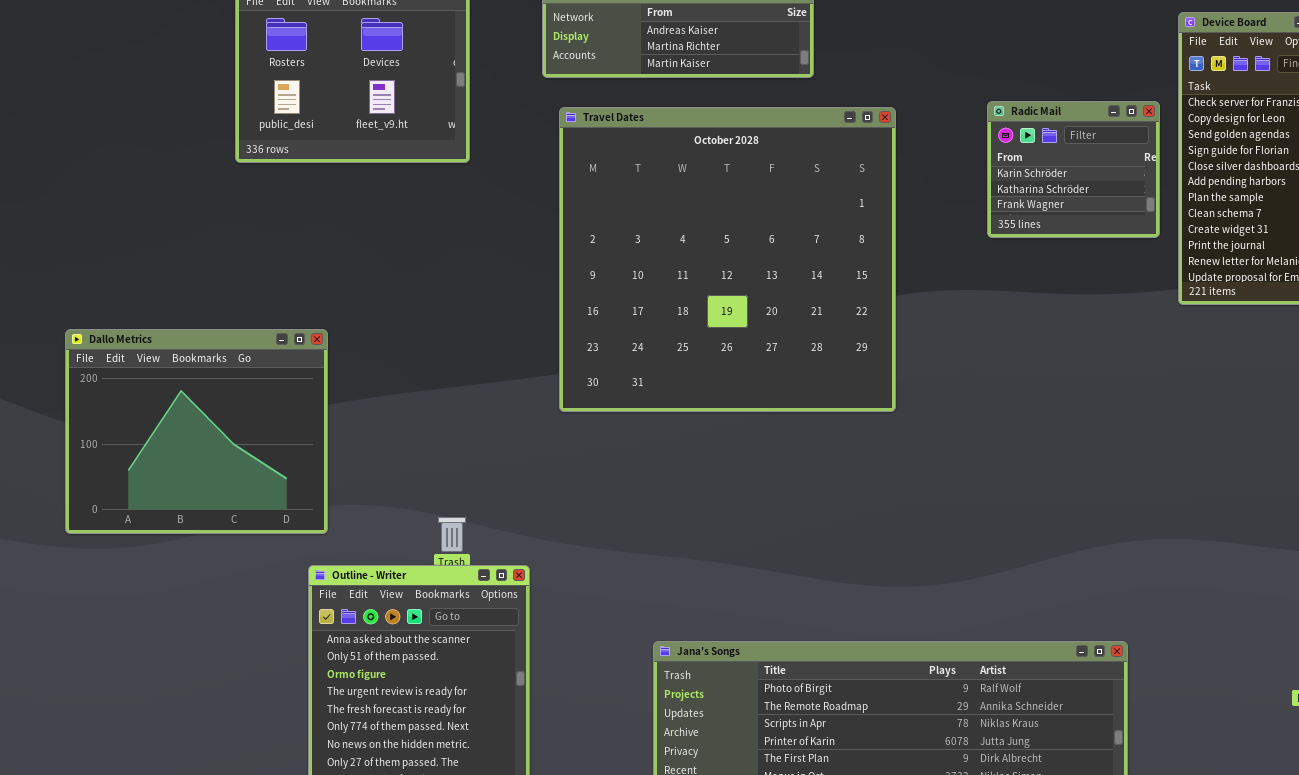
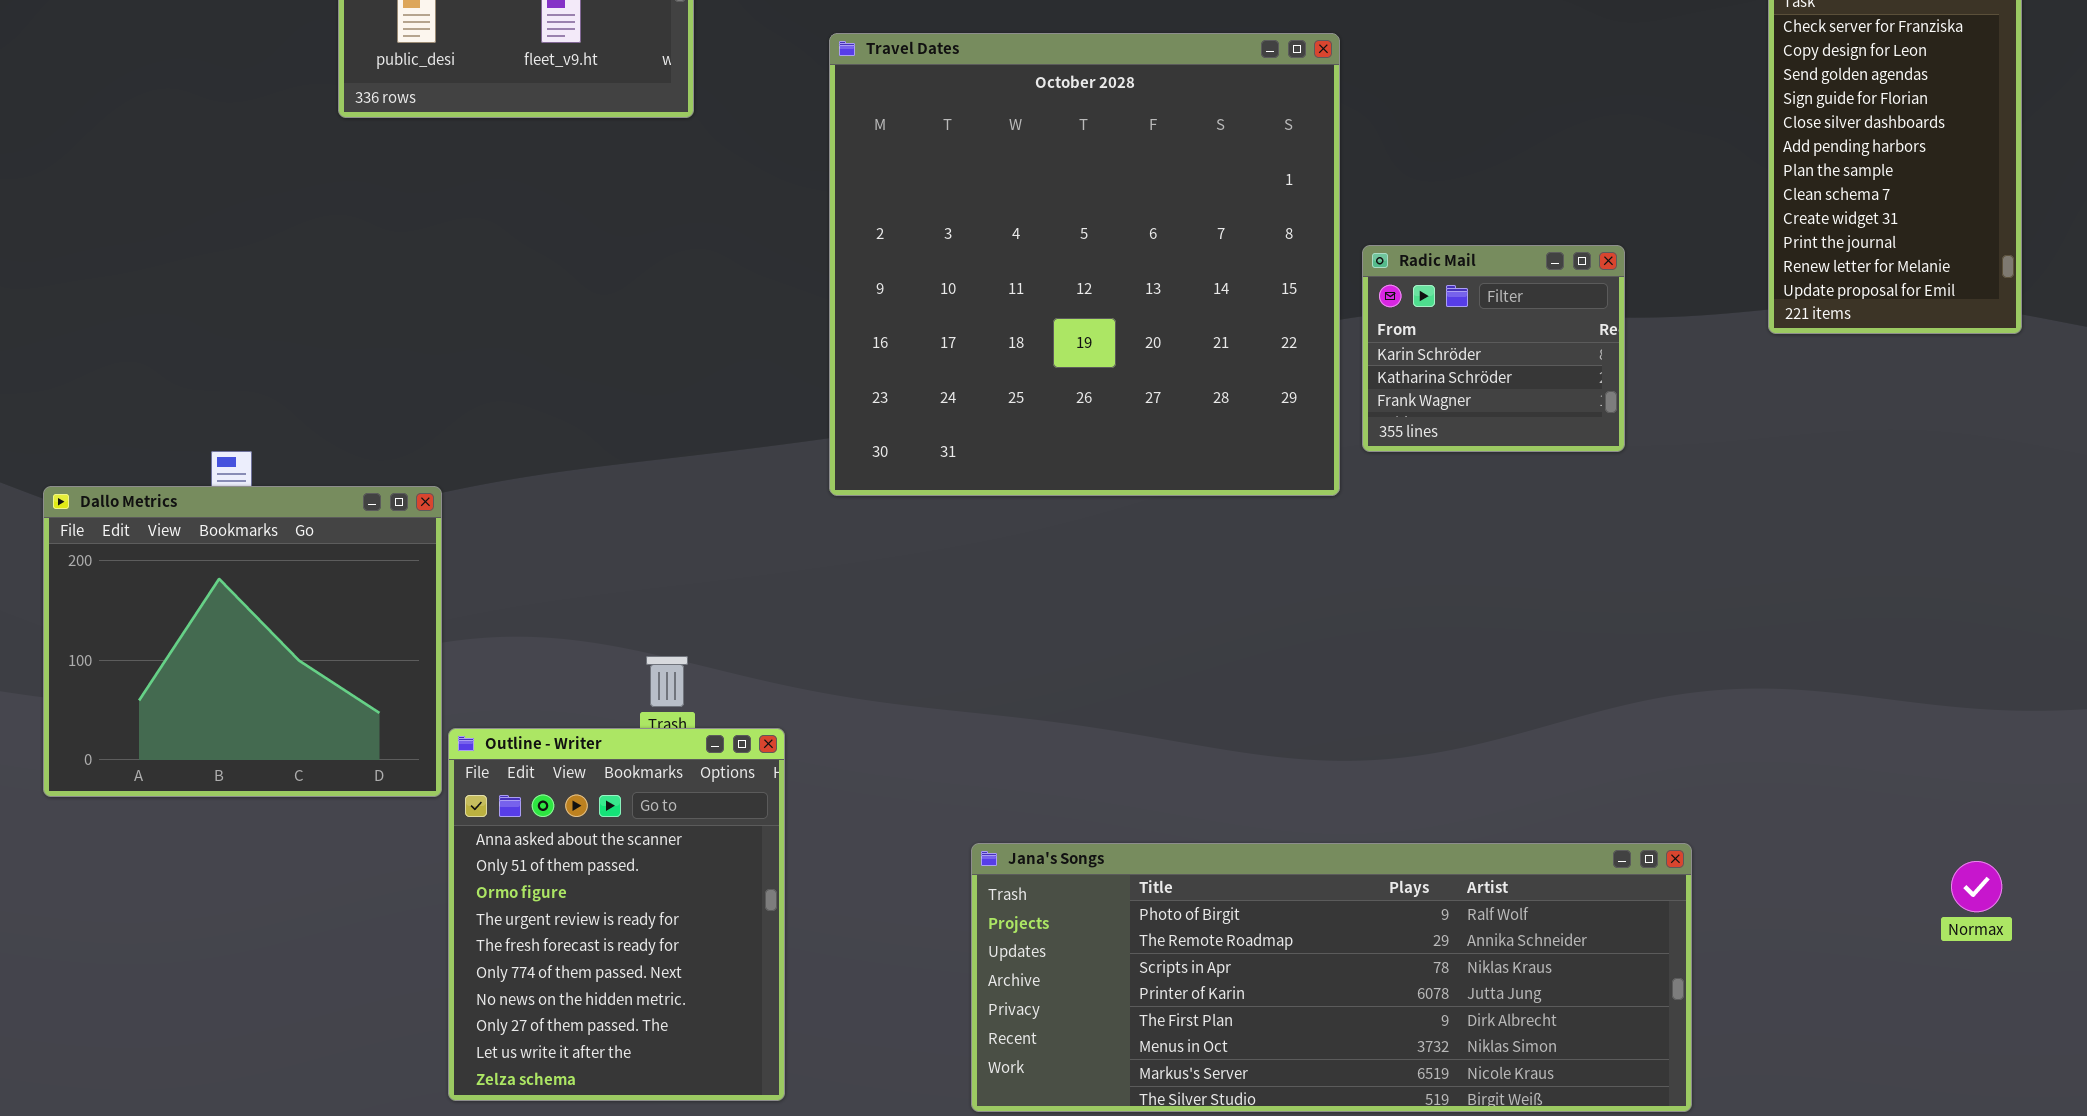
Radic Mail: [987,101,1160,238] -> [1362,245,1625,452], moved
Dallo Metrics: [65,329,328,534] -> [43,486,442,797], moved

